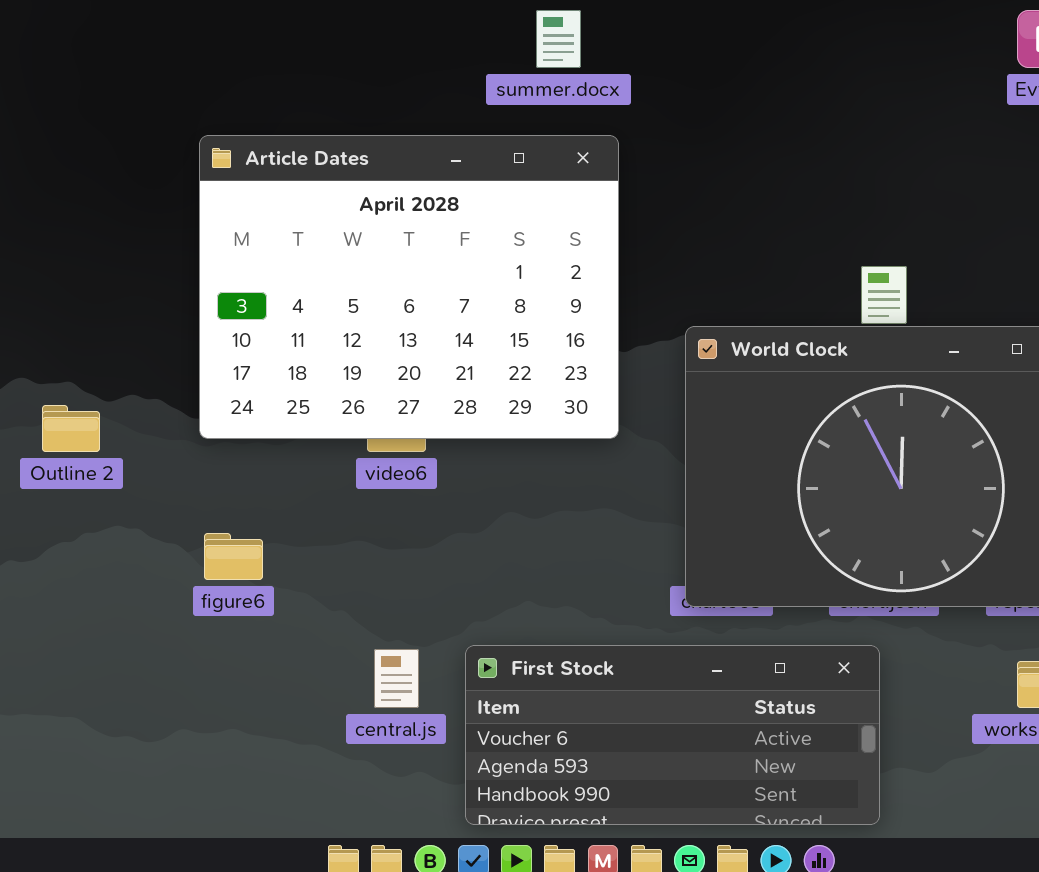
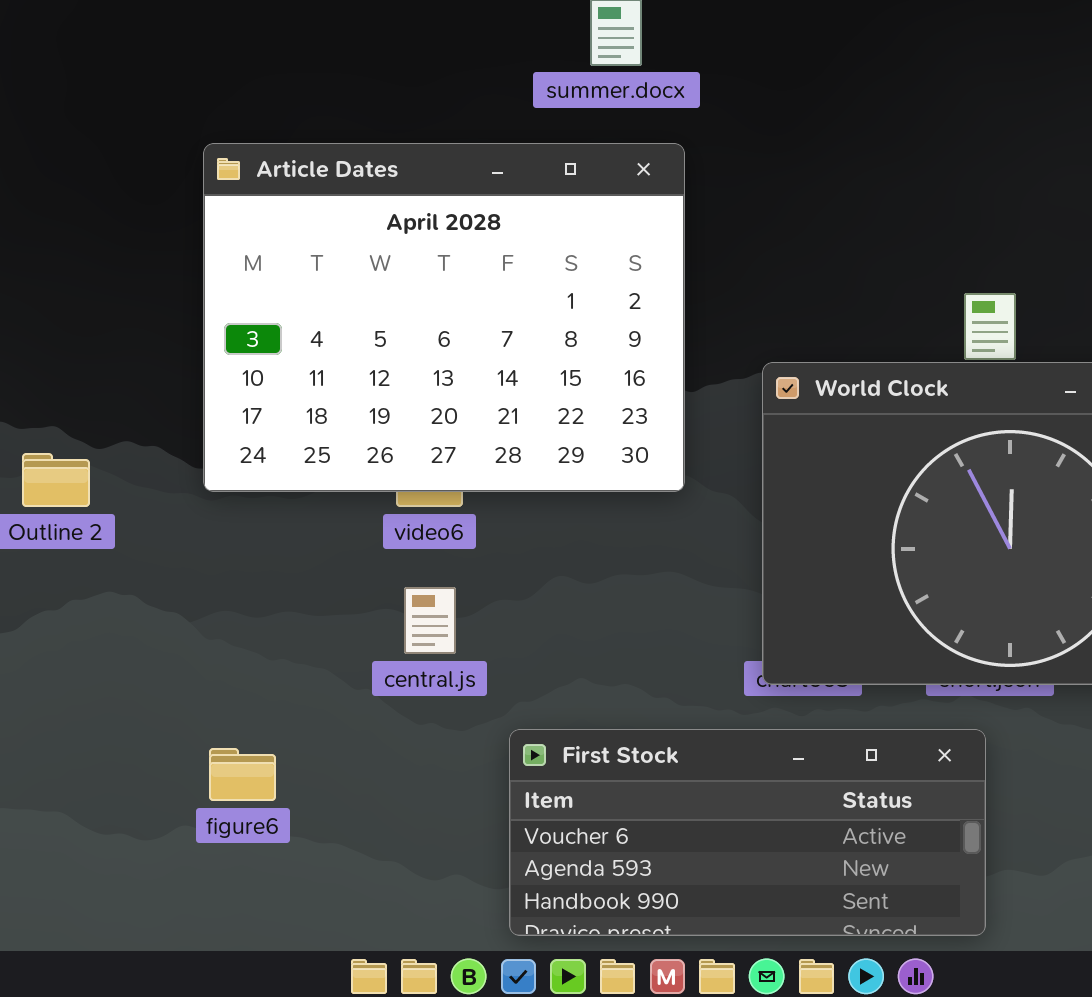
figure6: [204,533,263,580] -> [209,748,276,801], moved
central.js: [374,649,419,708] -> [404,587,456,654], moved

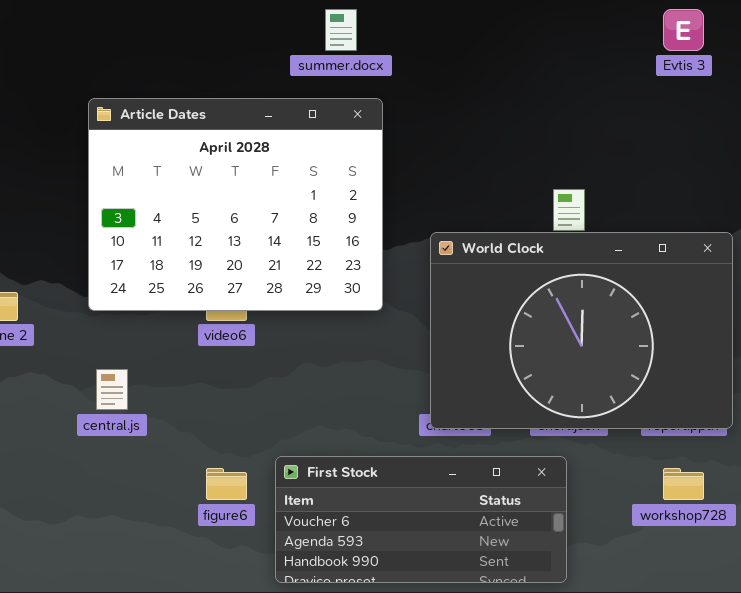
central.js: [404,587,456,654] -> [96,369,128,410], moved
figure6: [209,748,276,801] -> [206,468,247,500], moved

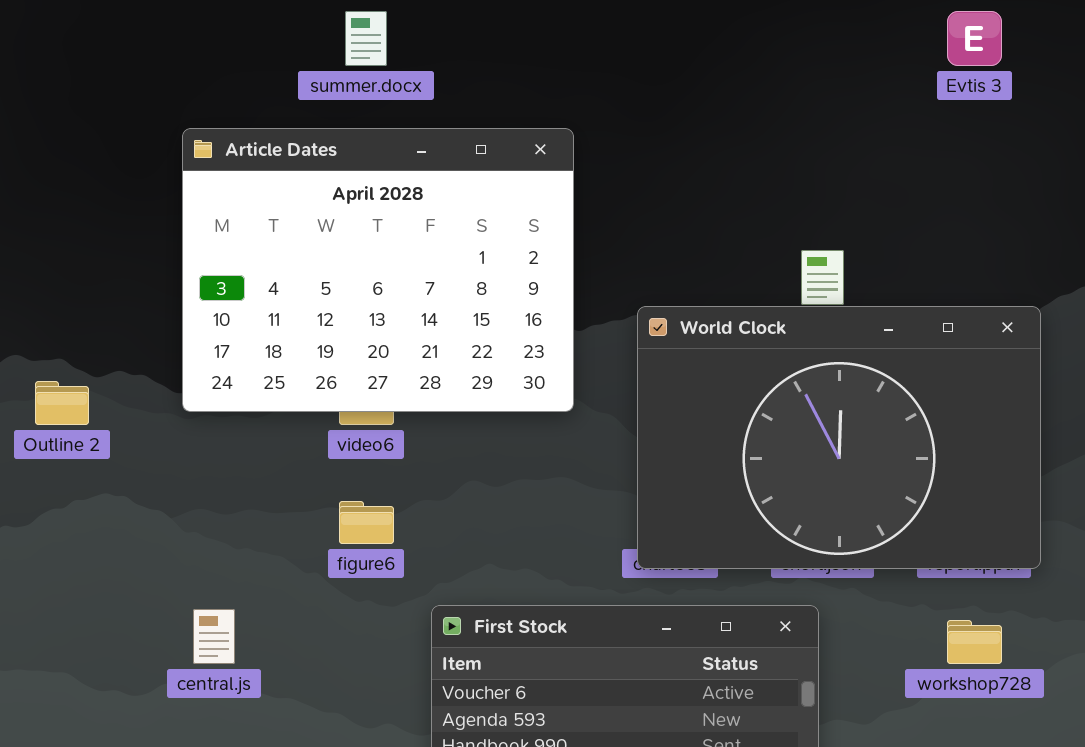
summer.docx: [325,9,357,51] -> [345,11,387,66], moved
central.js: [96,369,128,410] -> [193,609,235,664], moved
figure6: [206,468,247,500] -> [339,501,394,544], moved

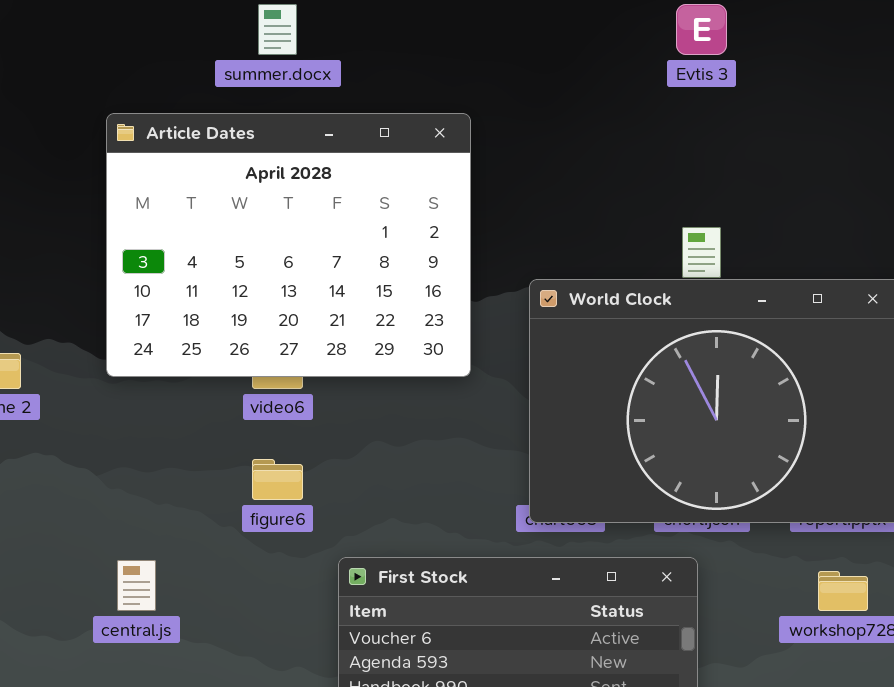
Evtis 3: [947,11,1002,66] -> [676,4,727,55], moved

